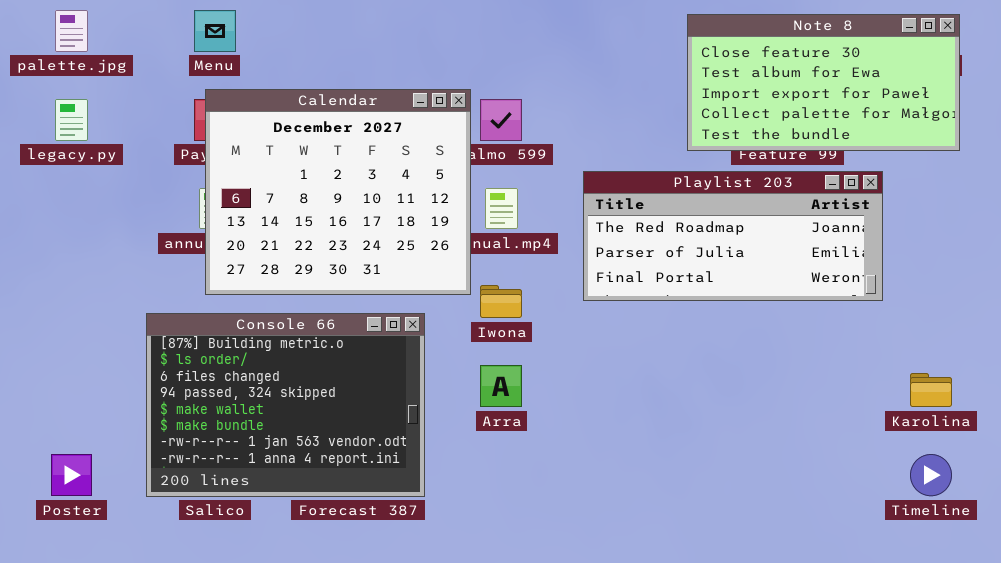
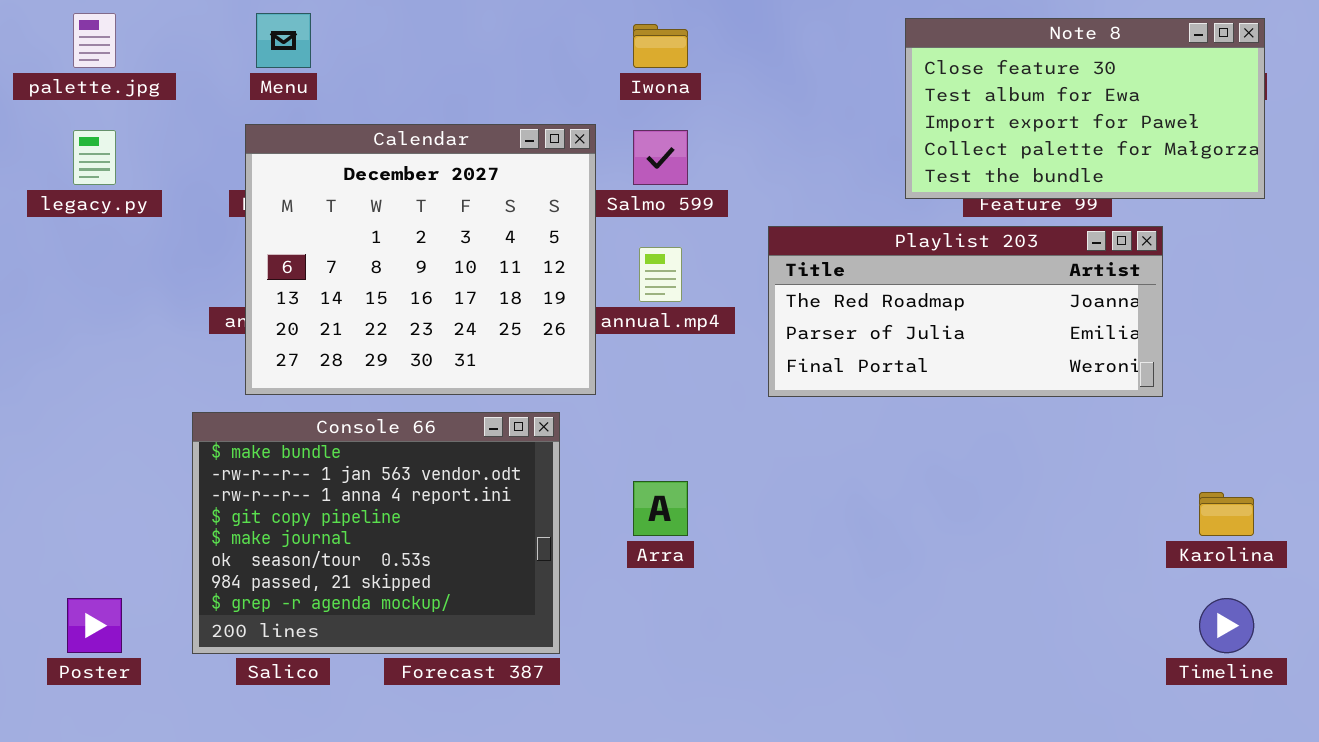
Calendar: [205,89,471,295] -> [245,124,596,395], moved
Iwona: [480,285,522,318] -> [633,24,688,68], moved
Console 66: [146,313,425,497] -> [192,412,560,654], scrolled down 5 rows

